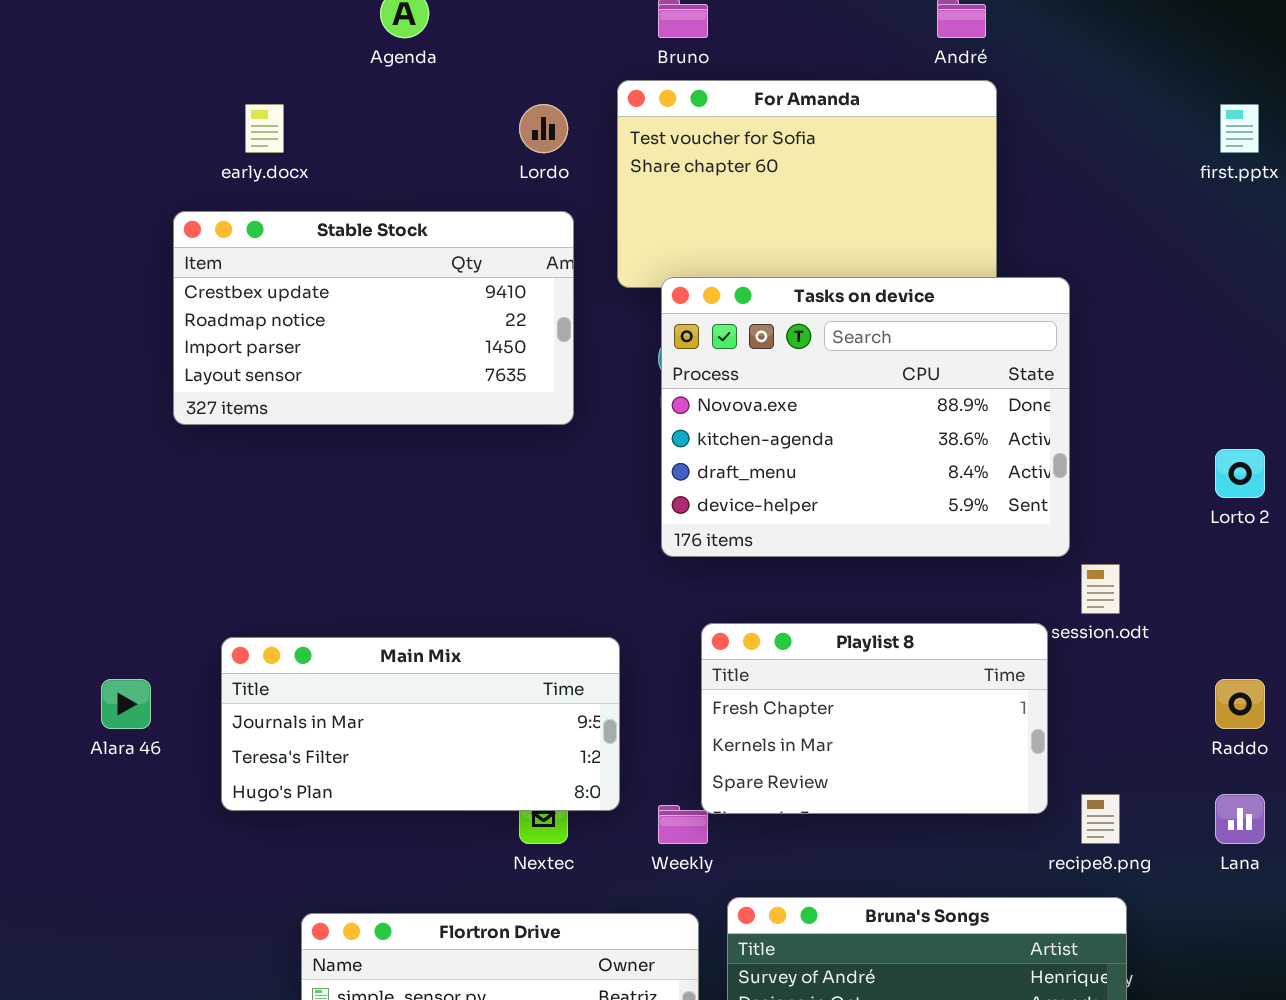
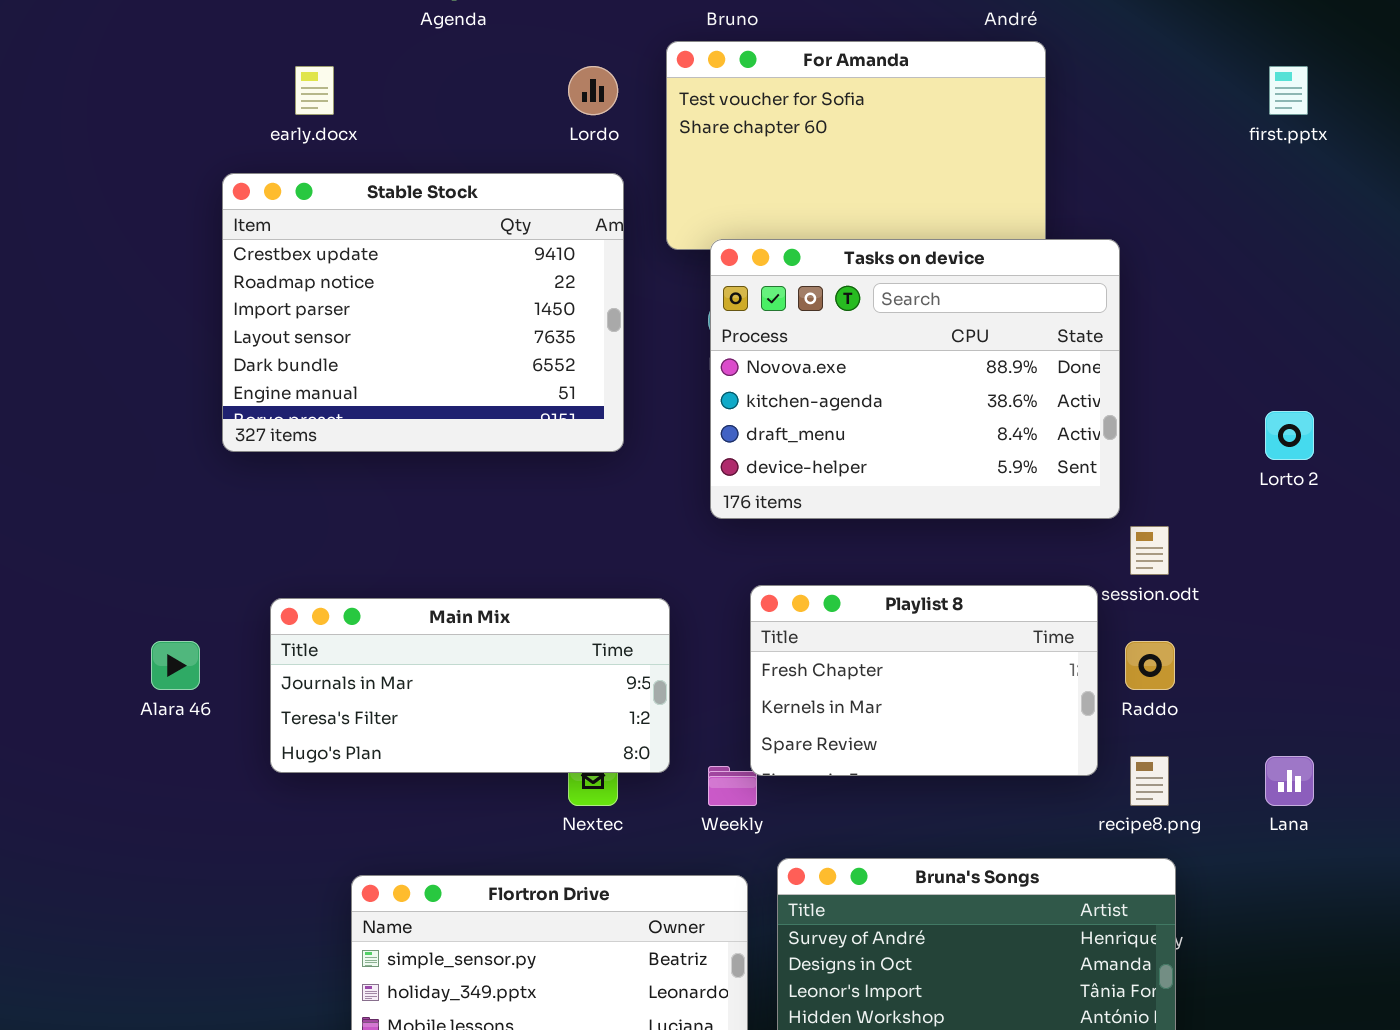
Stable Stock: [173,211,574,425] -> [222,173,624,452], resized
Raddo: [1215,679,1265,729] -> [1125,641,1175,690], moved

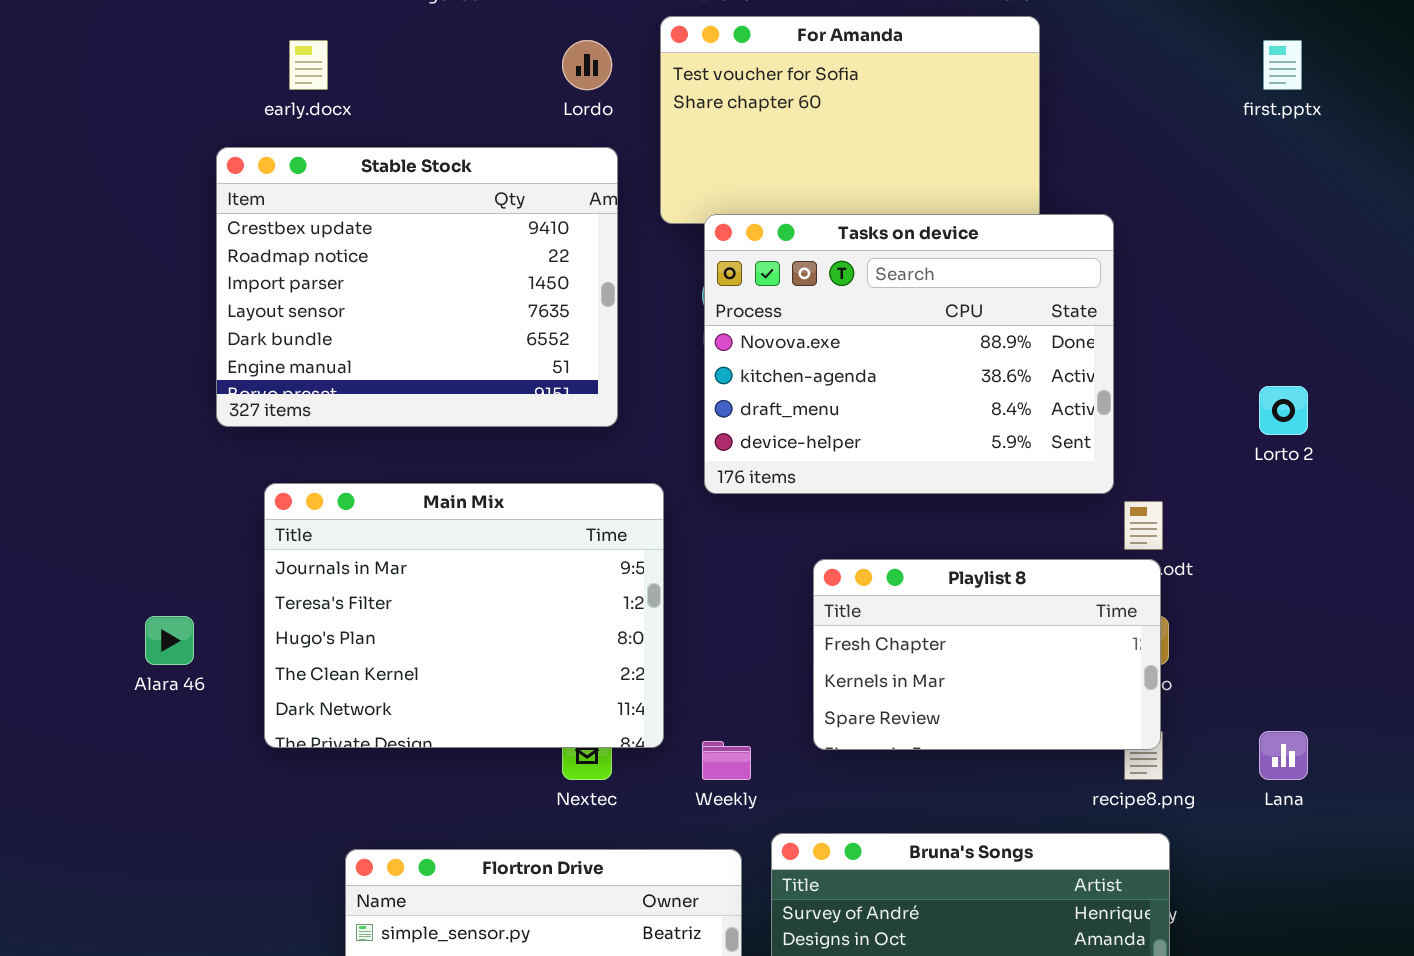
Playlist 8: [750,585,1098,776] -> [813,559,1161,750], moved
Main Mix: [270,598,670,773] -> [264,483,664,748], resized

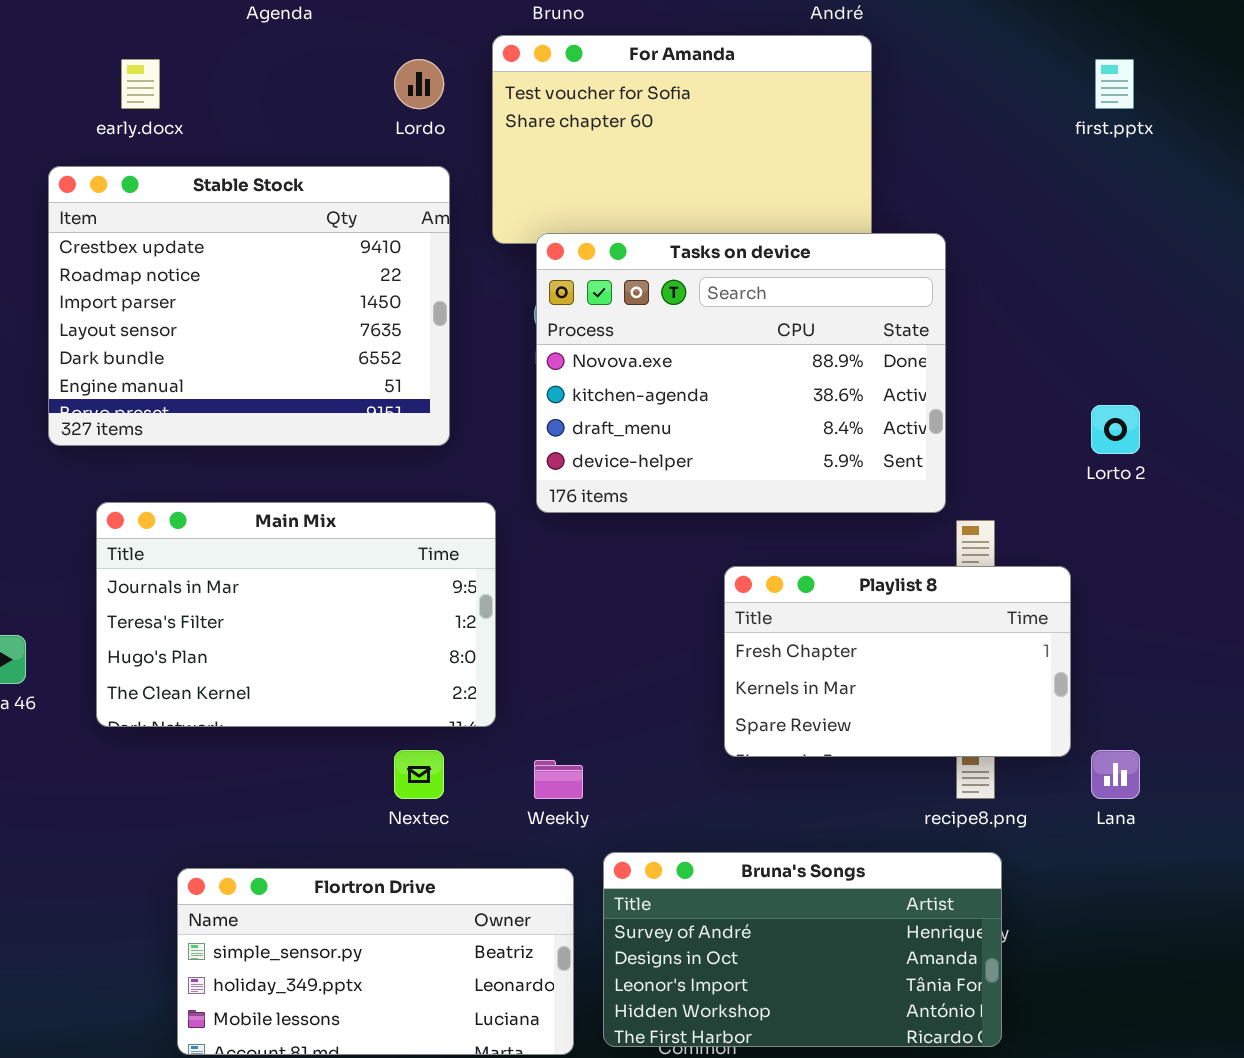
Main Mix: [264,483,664,748] -> [96,502,496,727], resized
Playlist 8: [813,559,1161,750] -> [724,566,1071,757], moved

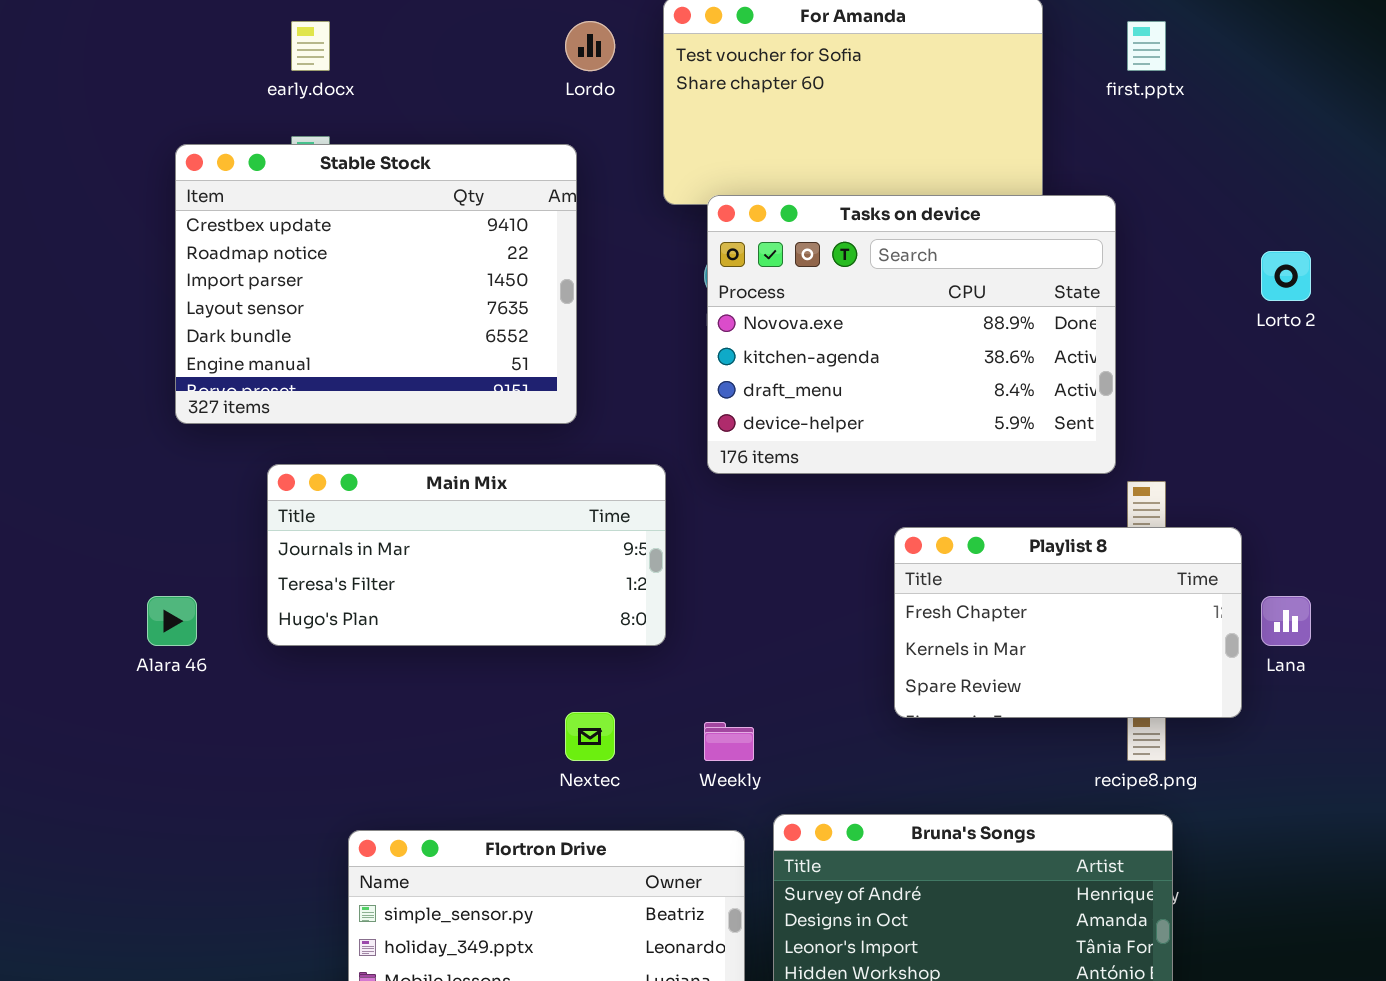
first.pptx: [1095,59,1134,109] -> [1127,21,1166,71], moved
Stable Stock: [48,166,450,446] -> [175,144,577,424], moved
Lorto 2: [1091,405,1140,454] -> [1261,251,1311,301], moved
Main Mix: [96,502,496,727] -> [267,464,666,646], resized
Lana: [1091,750,1140,799] -> [1261,596,1311,646], moved

